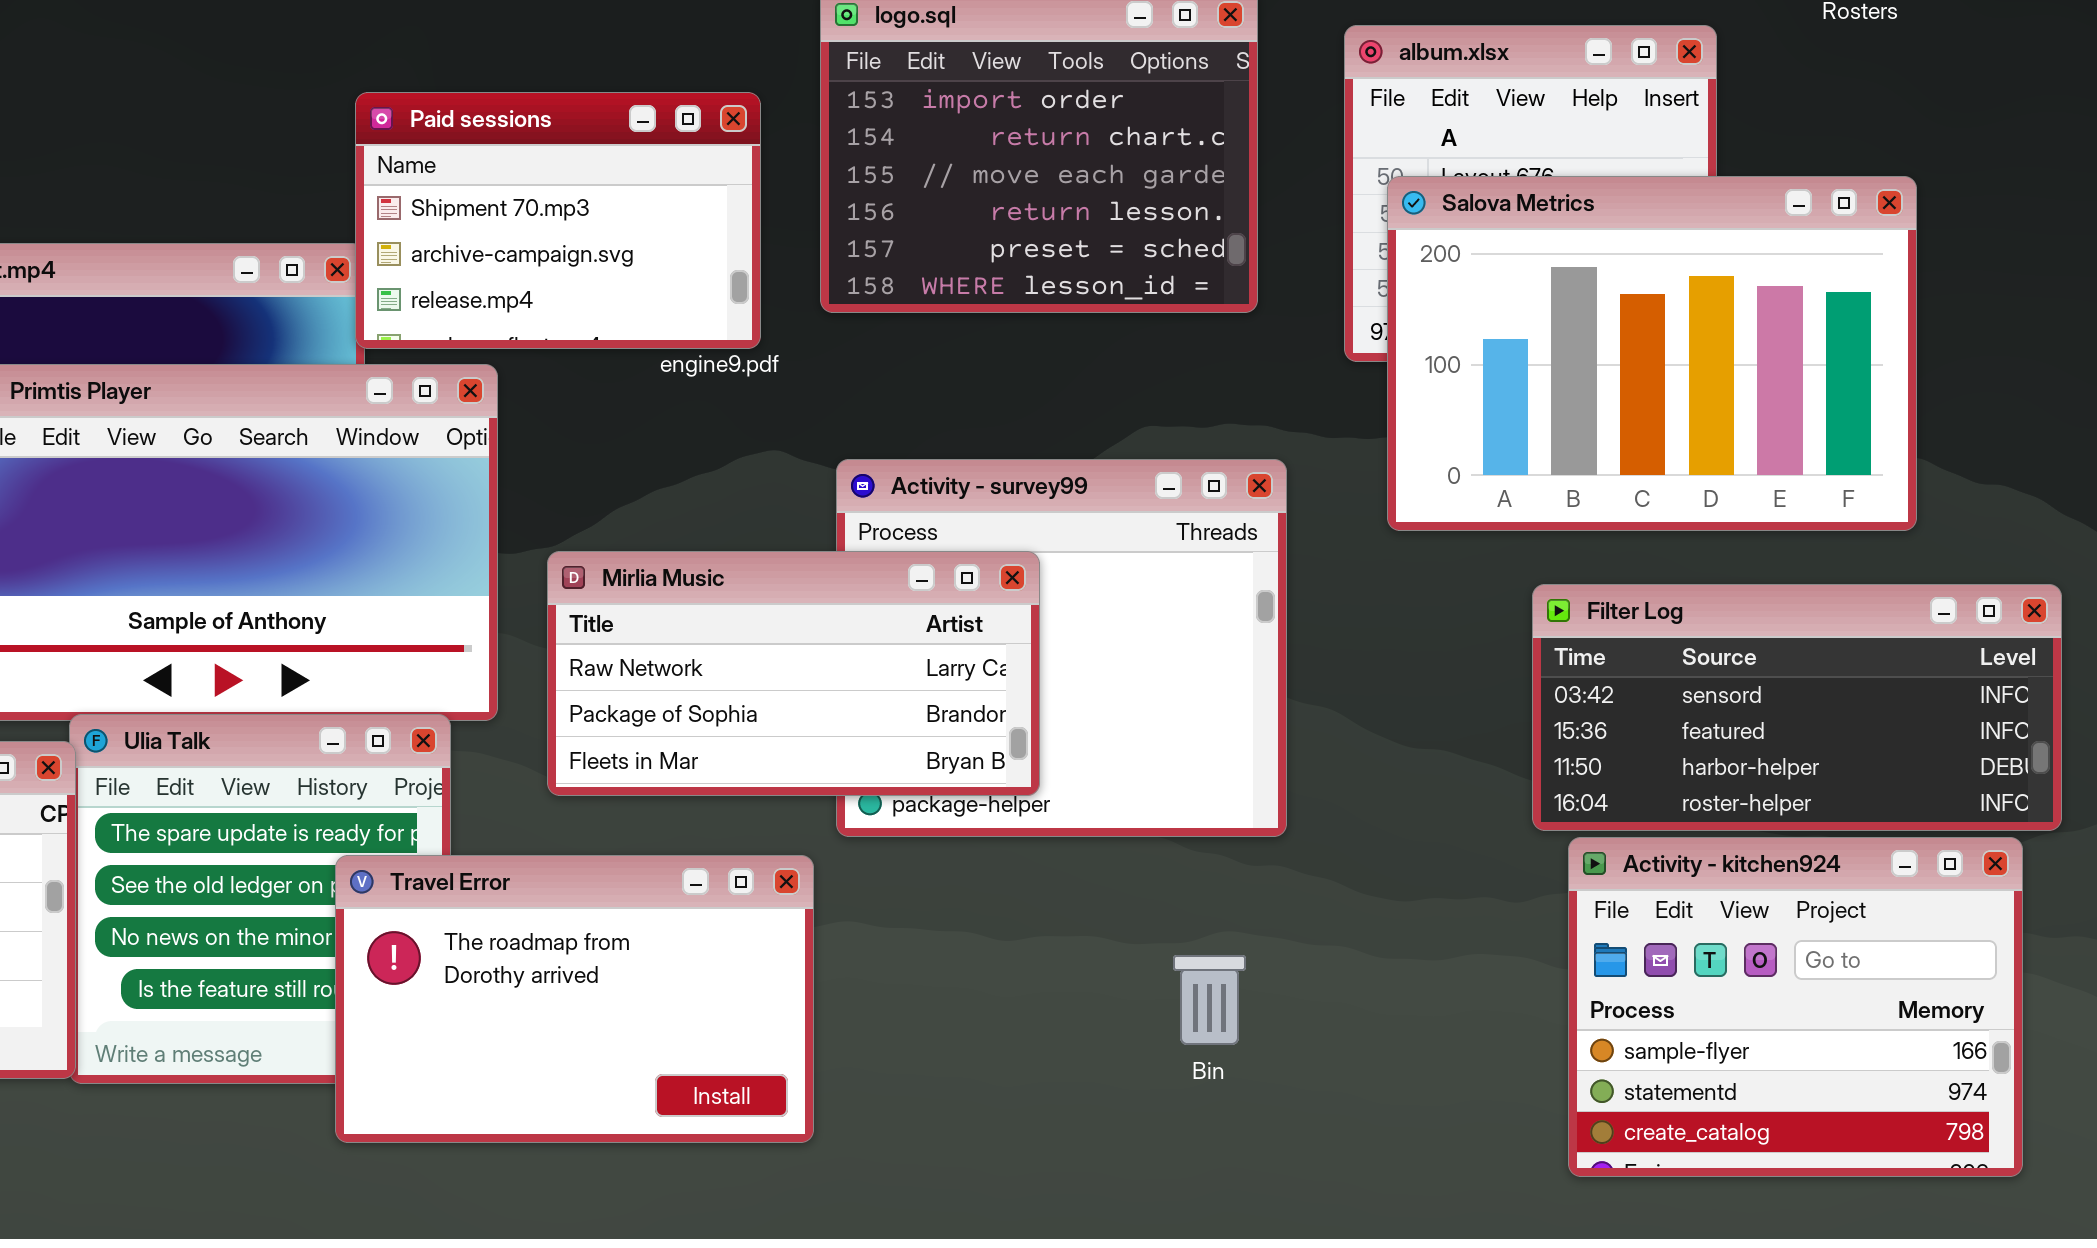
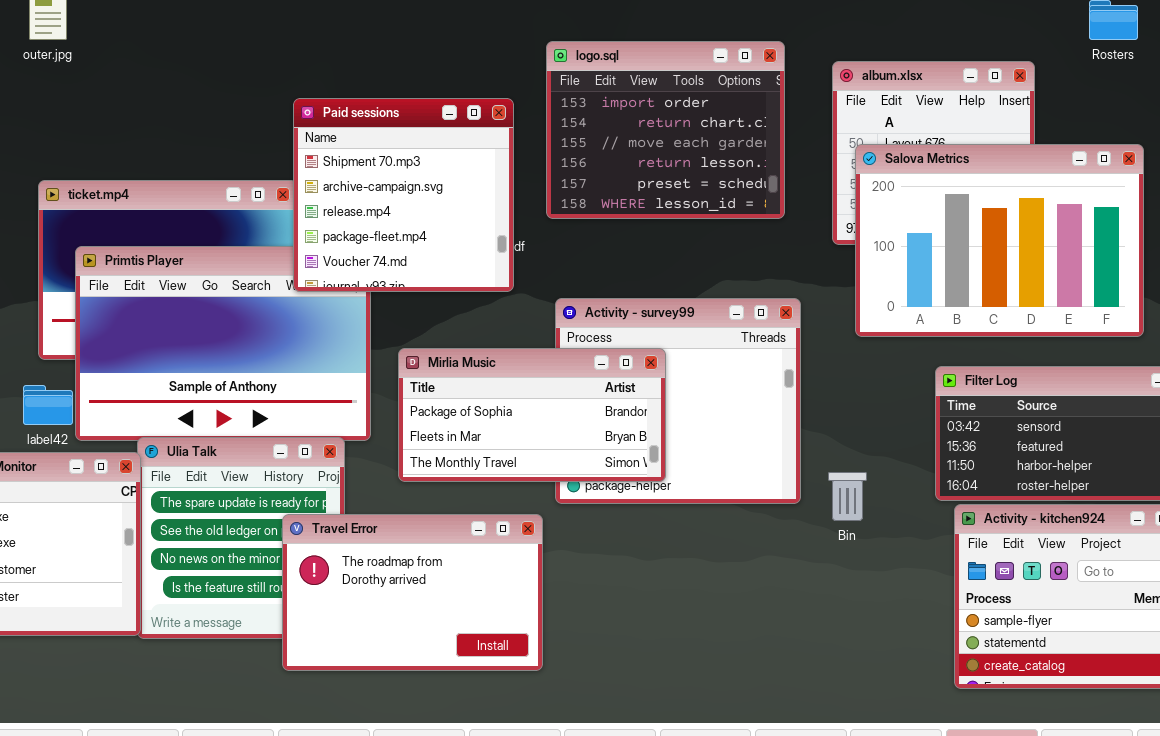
Paid sessions: [355,92,761,349] -> [293,98,514,292], resized
Mirlia Music: [547,551,1040,796] -> [398,348,666,482], scrolled down 1 row
Bin: [1173,955,1246,1045] -> [828,472,867,521], moved

